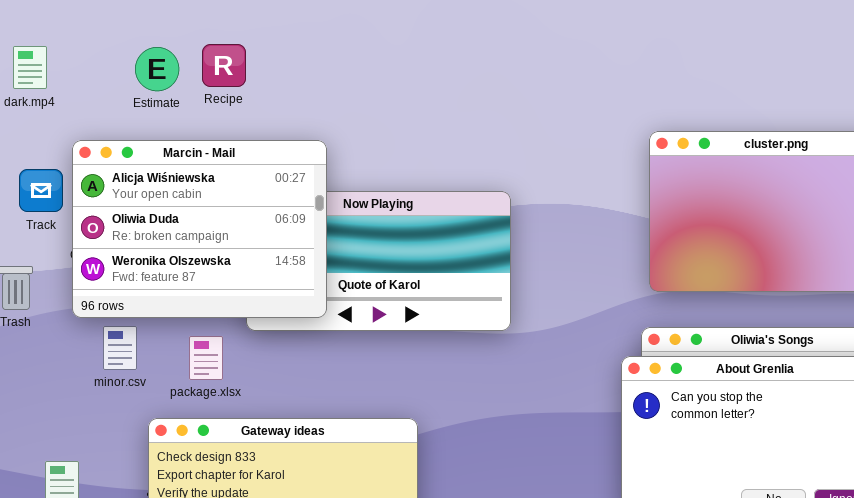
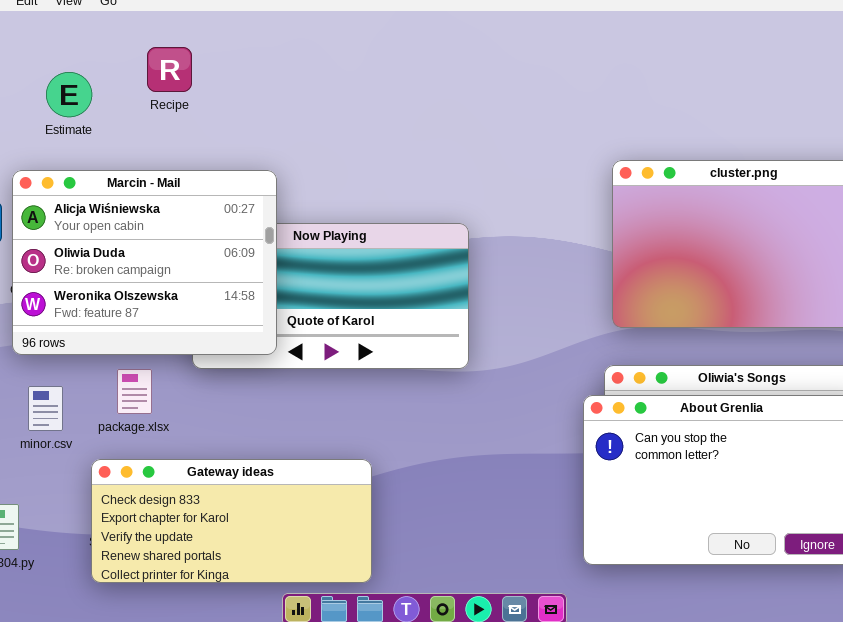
Recipe: [202,44,246,87] -> [147,47,192,92], moved
Estimate: [135,47,179,91] -> [46,72,92,117], moved
minor.csv: [103,326,137,370] -> [28,386,63,431], moved
package.xlsx: [189,336,223,380] -> [117,369,152,414], moved

